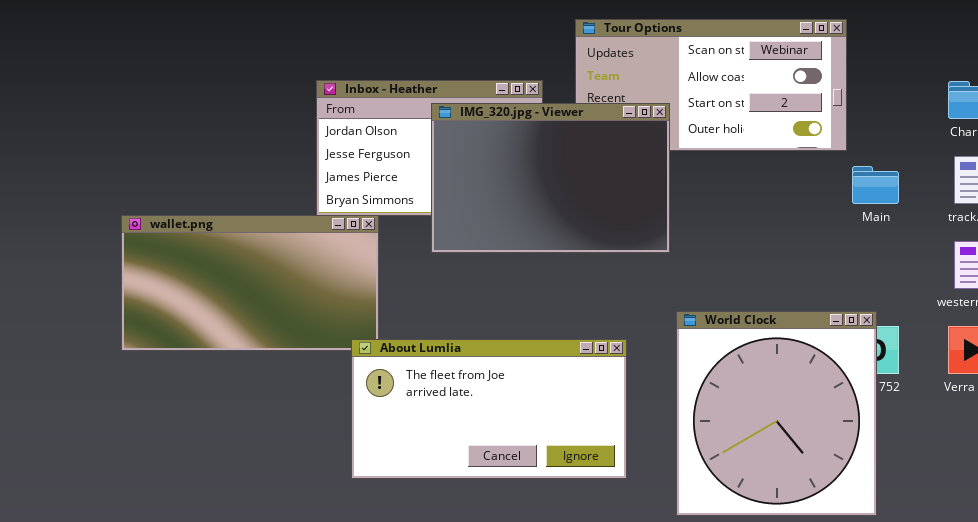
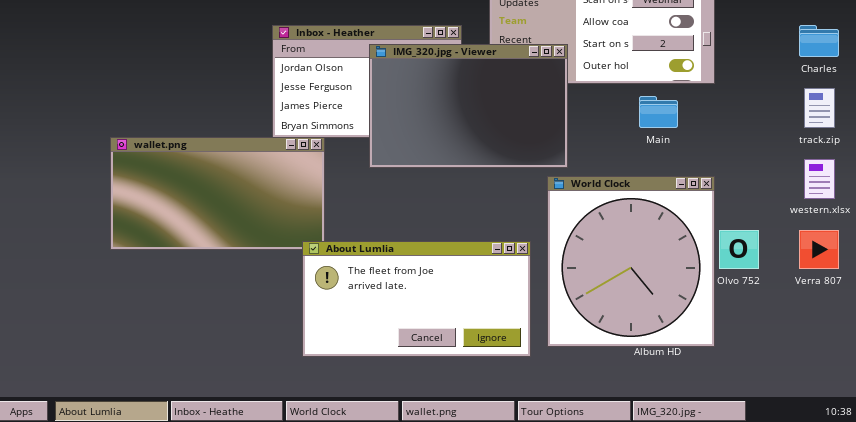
Main: [852,166,899,204] -> [639,96,678,128], moved
World Clock: [676,311,877,516] -> [547,176,715,347], moved

